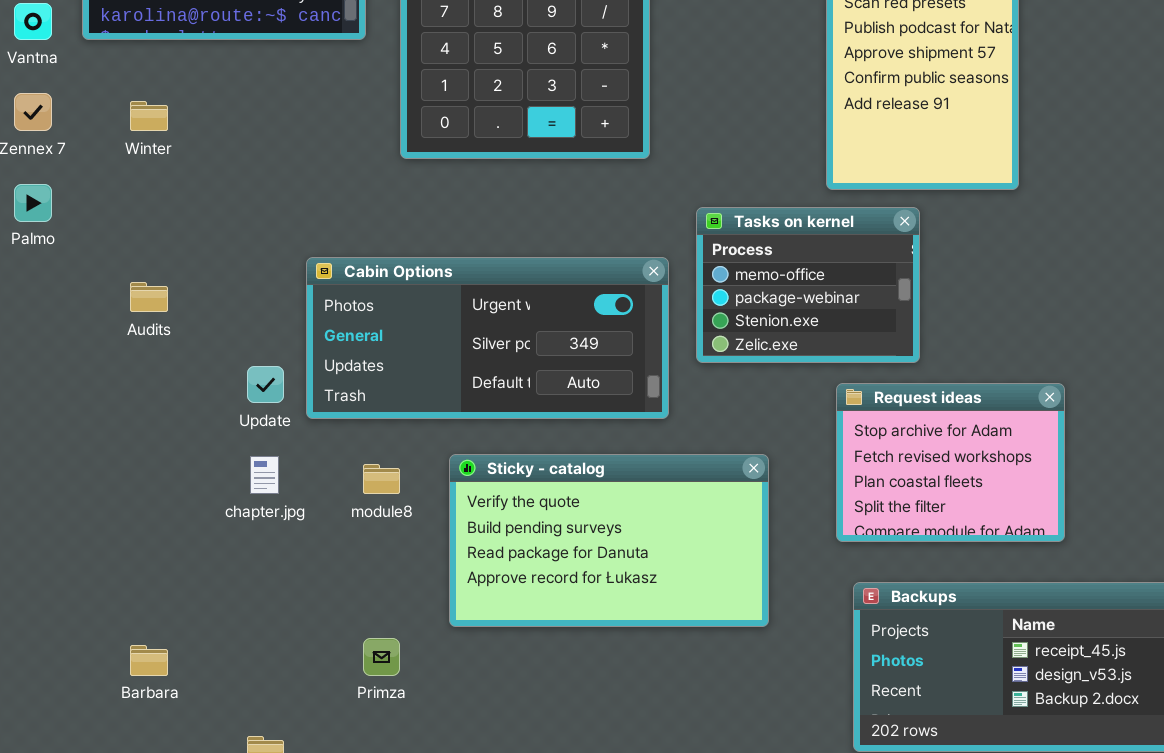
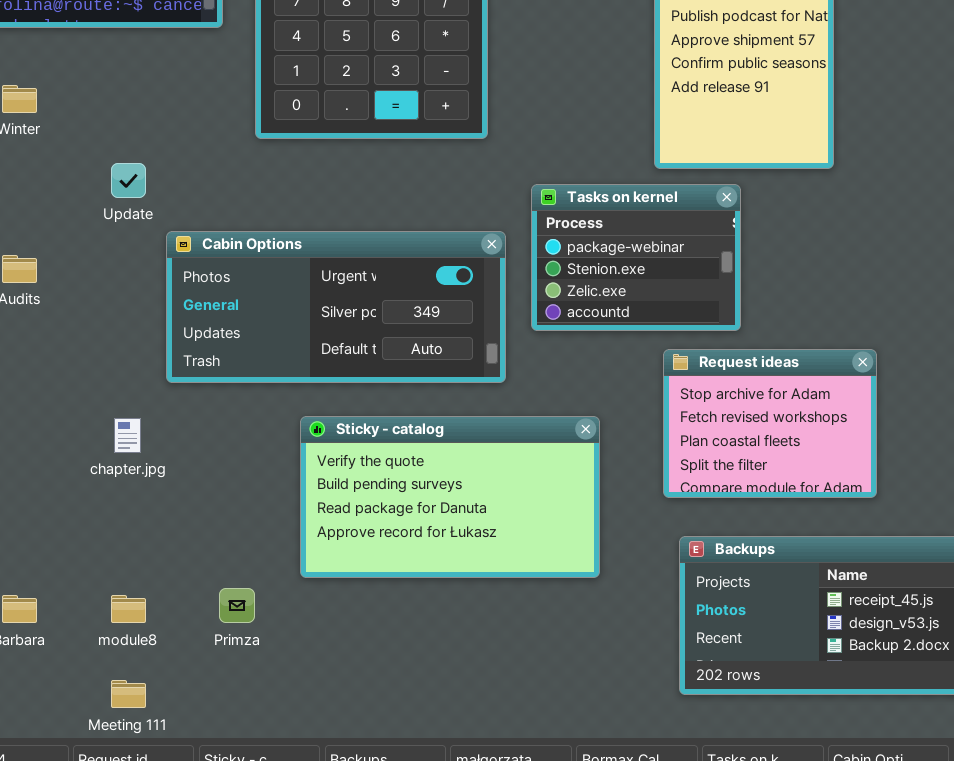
Tasks on kernel: [696,207,920,363] -> [531,184,741,331], scrolled down 1 row
Update: [247,366,284,403] -> [111,163,146,198], moved
module8: [363,464,400,494] -> [111,595,146,623], moved

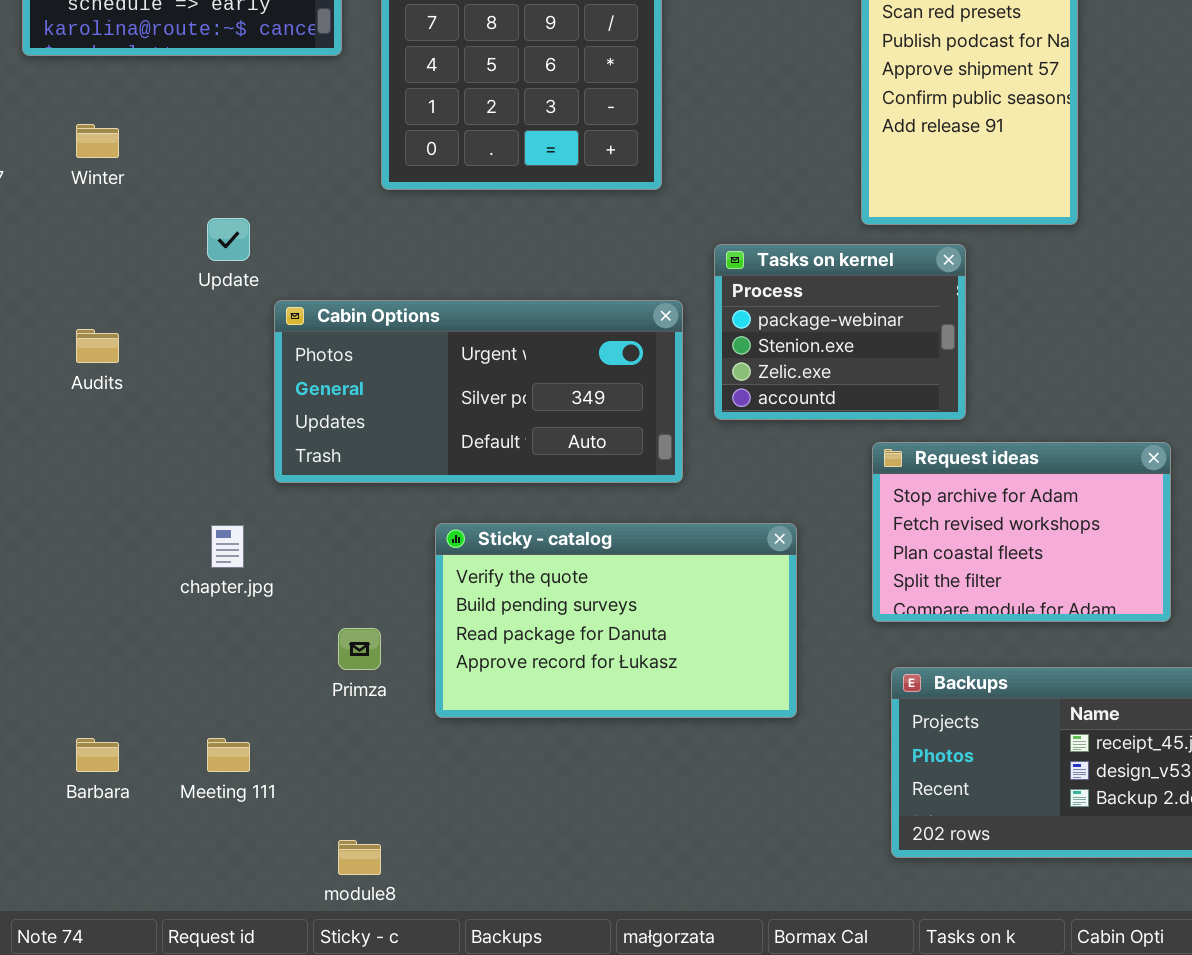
Request ideas: [663,349,877,498] -> [872,442,1171,622], resized
Primza: [219,588,255,623] -> [338,628,381,670], moved
module8: [111,595,146,623] -> [338,840,381,875], moved
Meeting 111: [111,680,146,708] -> [207,738,250,772], moved

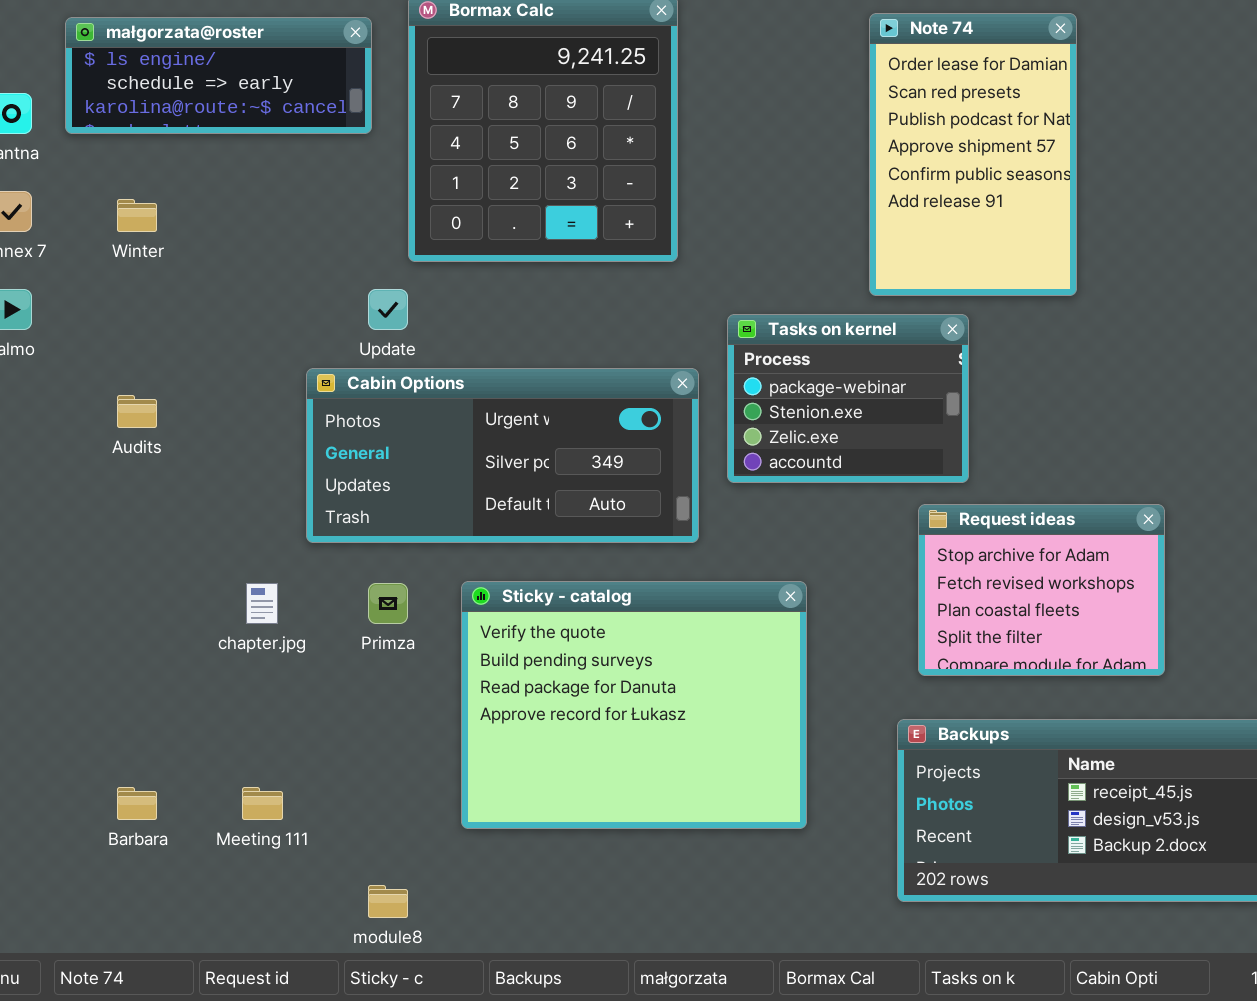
Update: [207,218,250,261] -> [368,289,408,330], moved
Request ideas: [872,442,1171,622] -> [918,504,1165,676], resized
Sticky - catalog: [435,523,797,718] -> [461,581,807,829], resized
Primza: [338,628,381,670] -> [368,583,408,624], moved

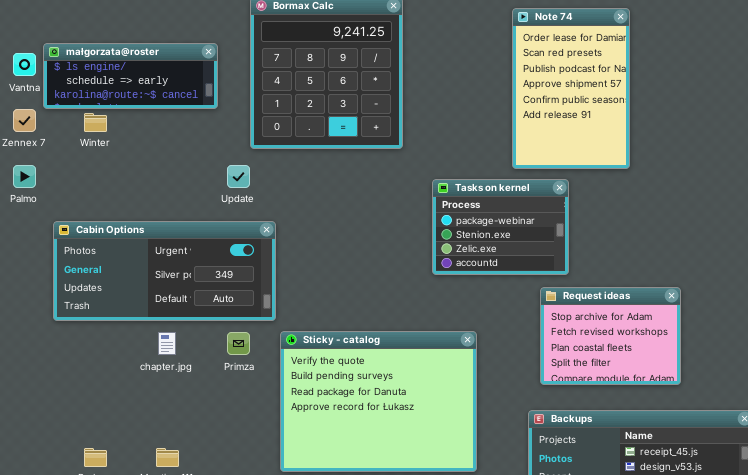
małgorzata@roster: [65,17,372,134] -> [43,43,218,109], moved
Cabin Options: [306,368,699,543] -> [53,221,276,321], moved

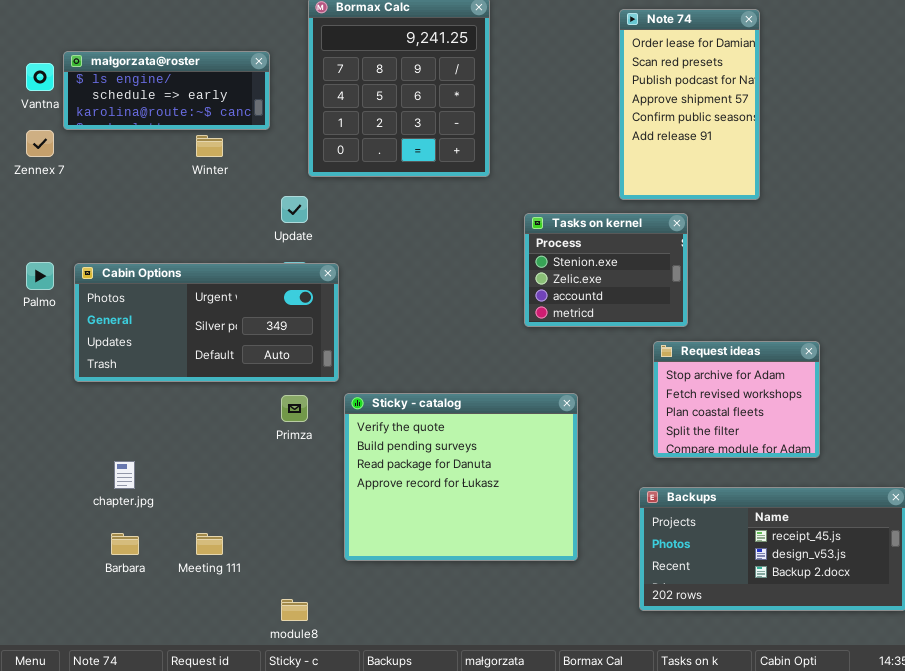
Winter: [84,113,107,132] -> [196,135,223,157], moved
Palmo: [13,165,36,188] -> [26,262,54,290], moved
Tasks on kernel: [432,179,569,275] -> [524,213,688,327], scrolled down 1 row
chapter.jpg: [158,332,176,355] -> [114,461,135,489], moved

